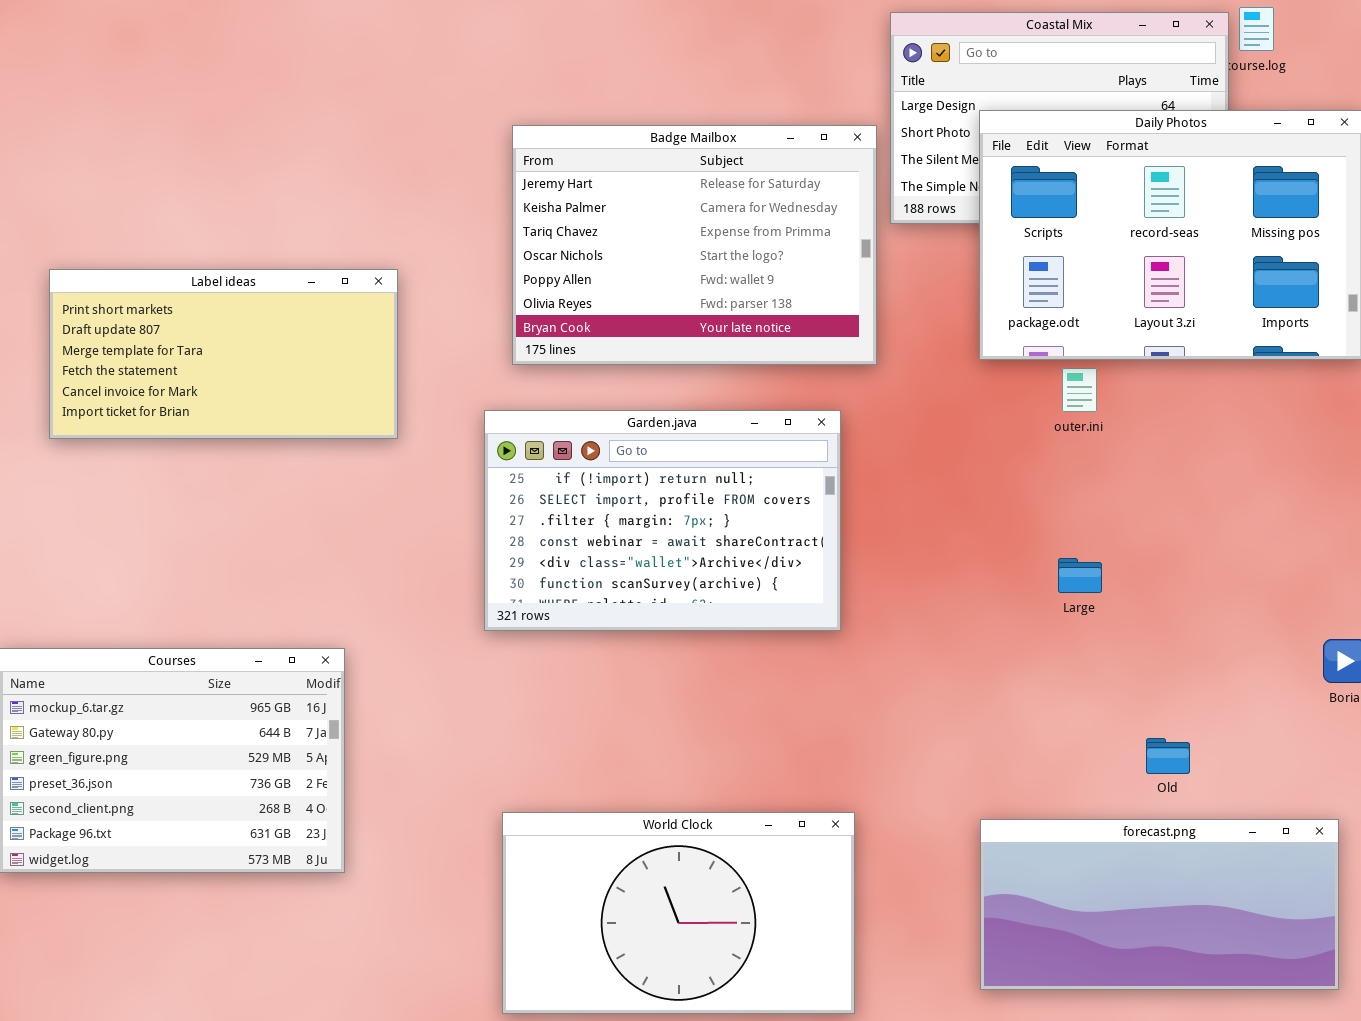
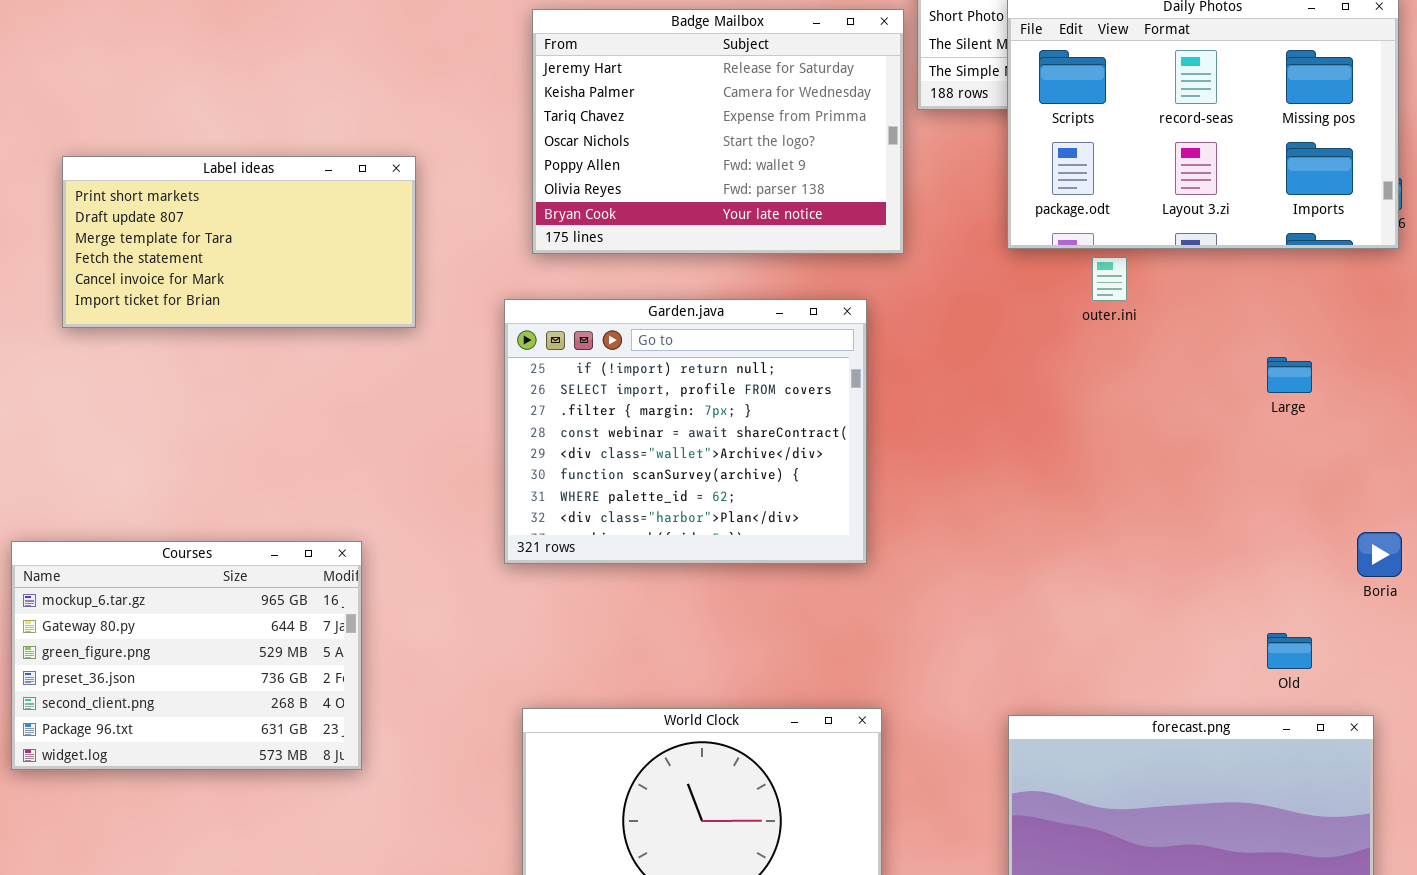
Garden.java: [484,410,841,631] -> [504,299,867,564], resized
Large: [1058,558,1102,593] -> [1267,357,1312,393], moved
Old: [1146,738,1190,774] -> [1267,633,1312,669], moved

